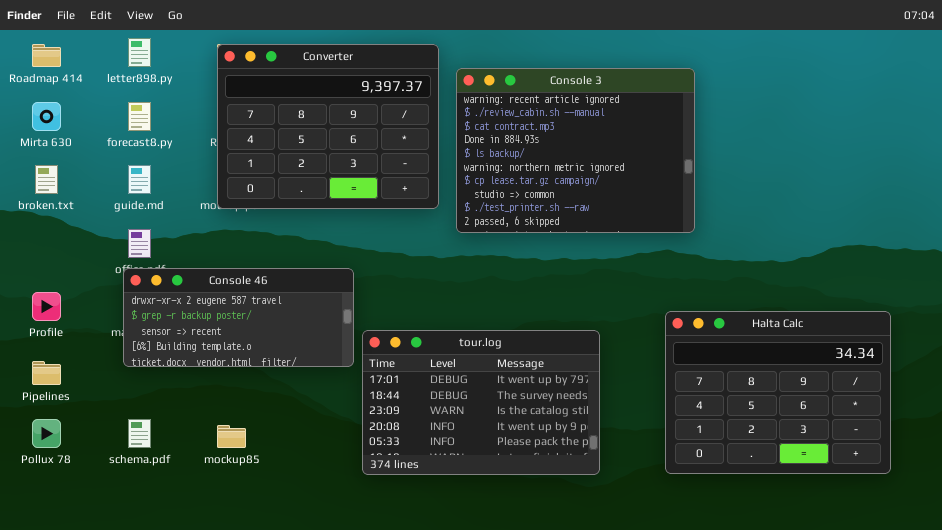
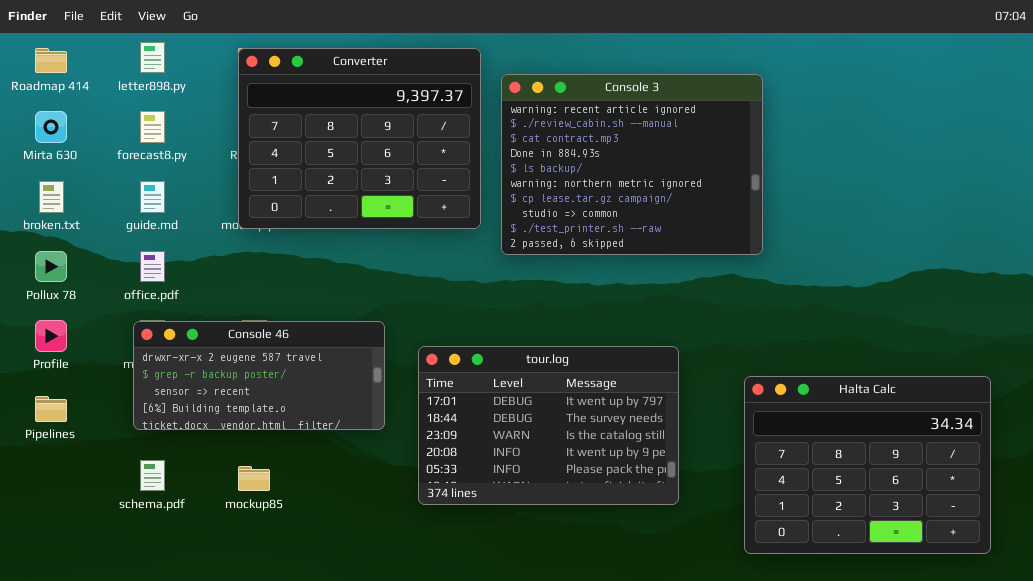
Console 46: [123,268,354,367] -> [133,321,385,430], moved
Halta Calc: [665,311,891,474] -> [744,376,991,554], moved
tour.log: [362,330,600,475] -> [418,346,679,505], moved
Pollux 78: [32,419,61,448] -> [35,251,67,282], moved

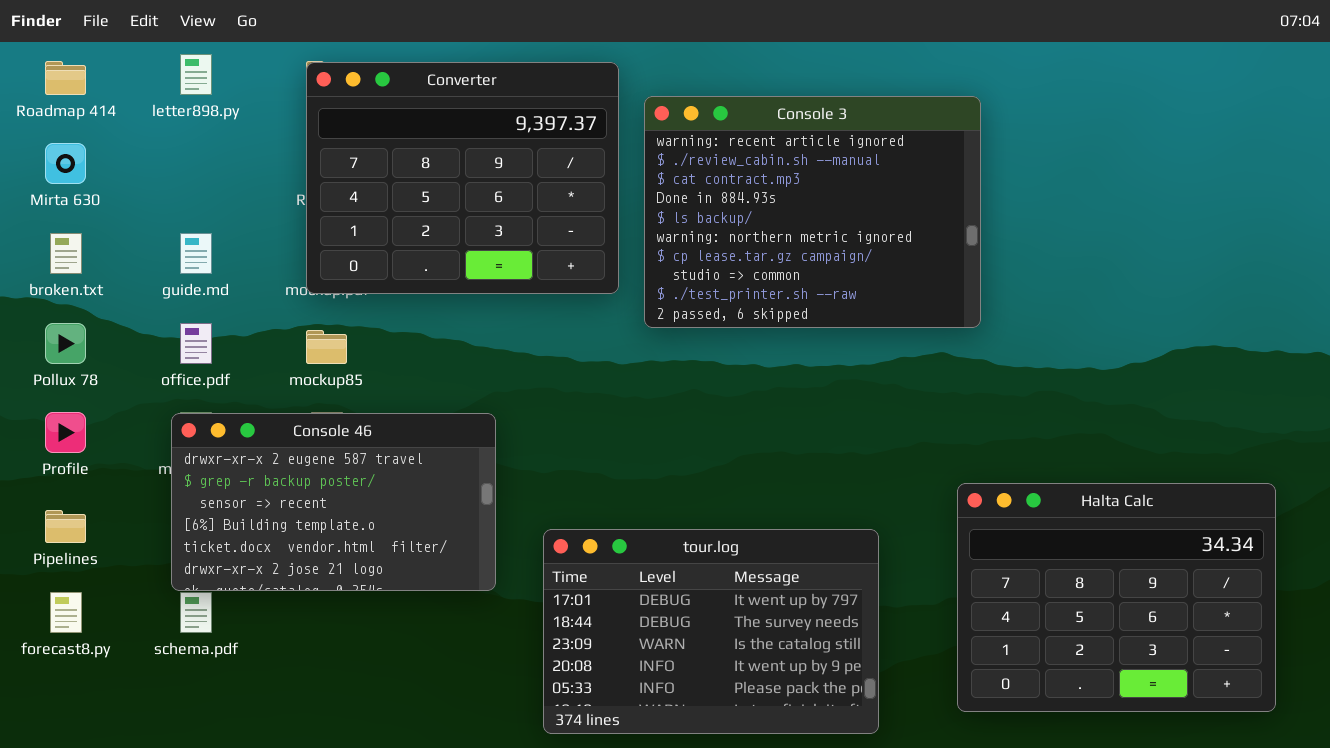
forecast8.py: [140,111,165,143] -> [50,592,82,633], moved
Console 46: [133,321,385,430] -> [171,413,496,591], resized
tour.log: [418,346,679,505] -> [543,529,879,734], moved
mockup85: [238,466,270,491] -> [306,330,347,364], moved

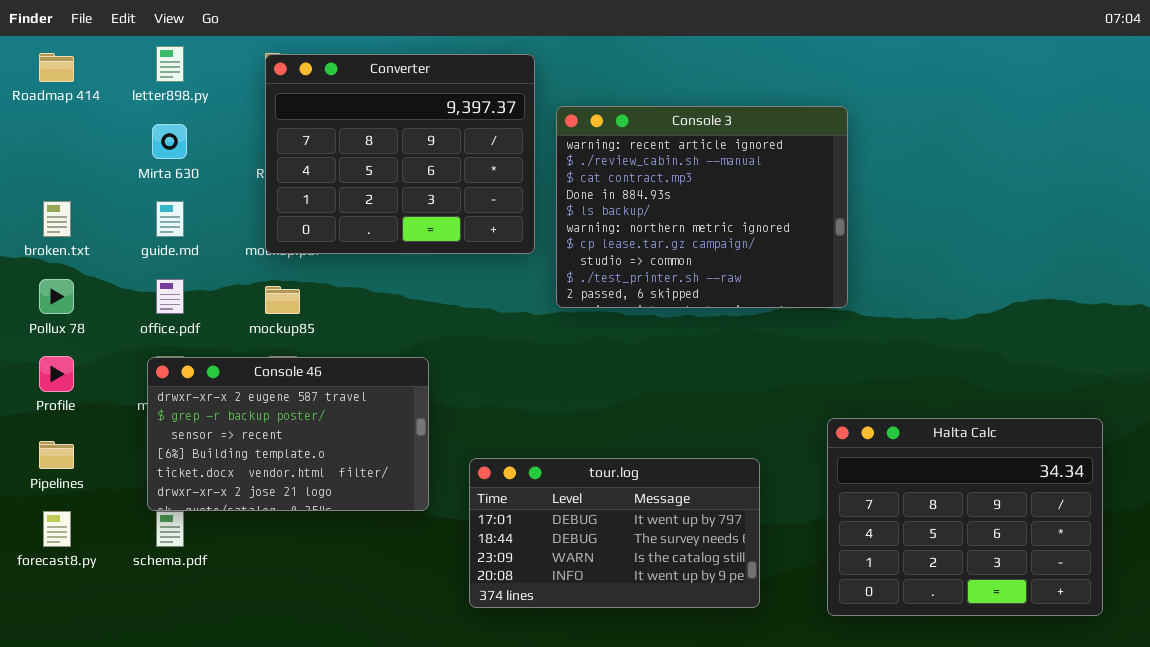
Console 3: [644,96,981,328] -> [556,106,848,308], moved
Mirta 630: [45,143,86,184] -> [152,124,187,159], moved
tour.log: [543,529,879,734] -> [469,458,760,608], resized

